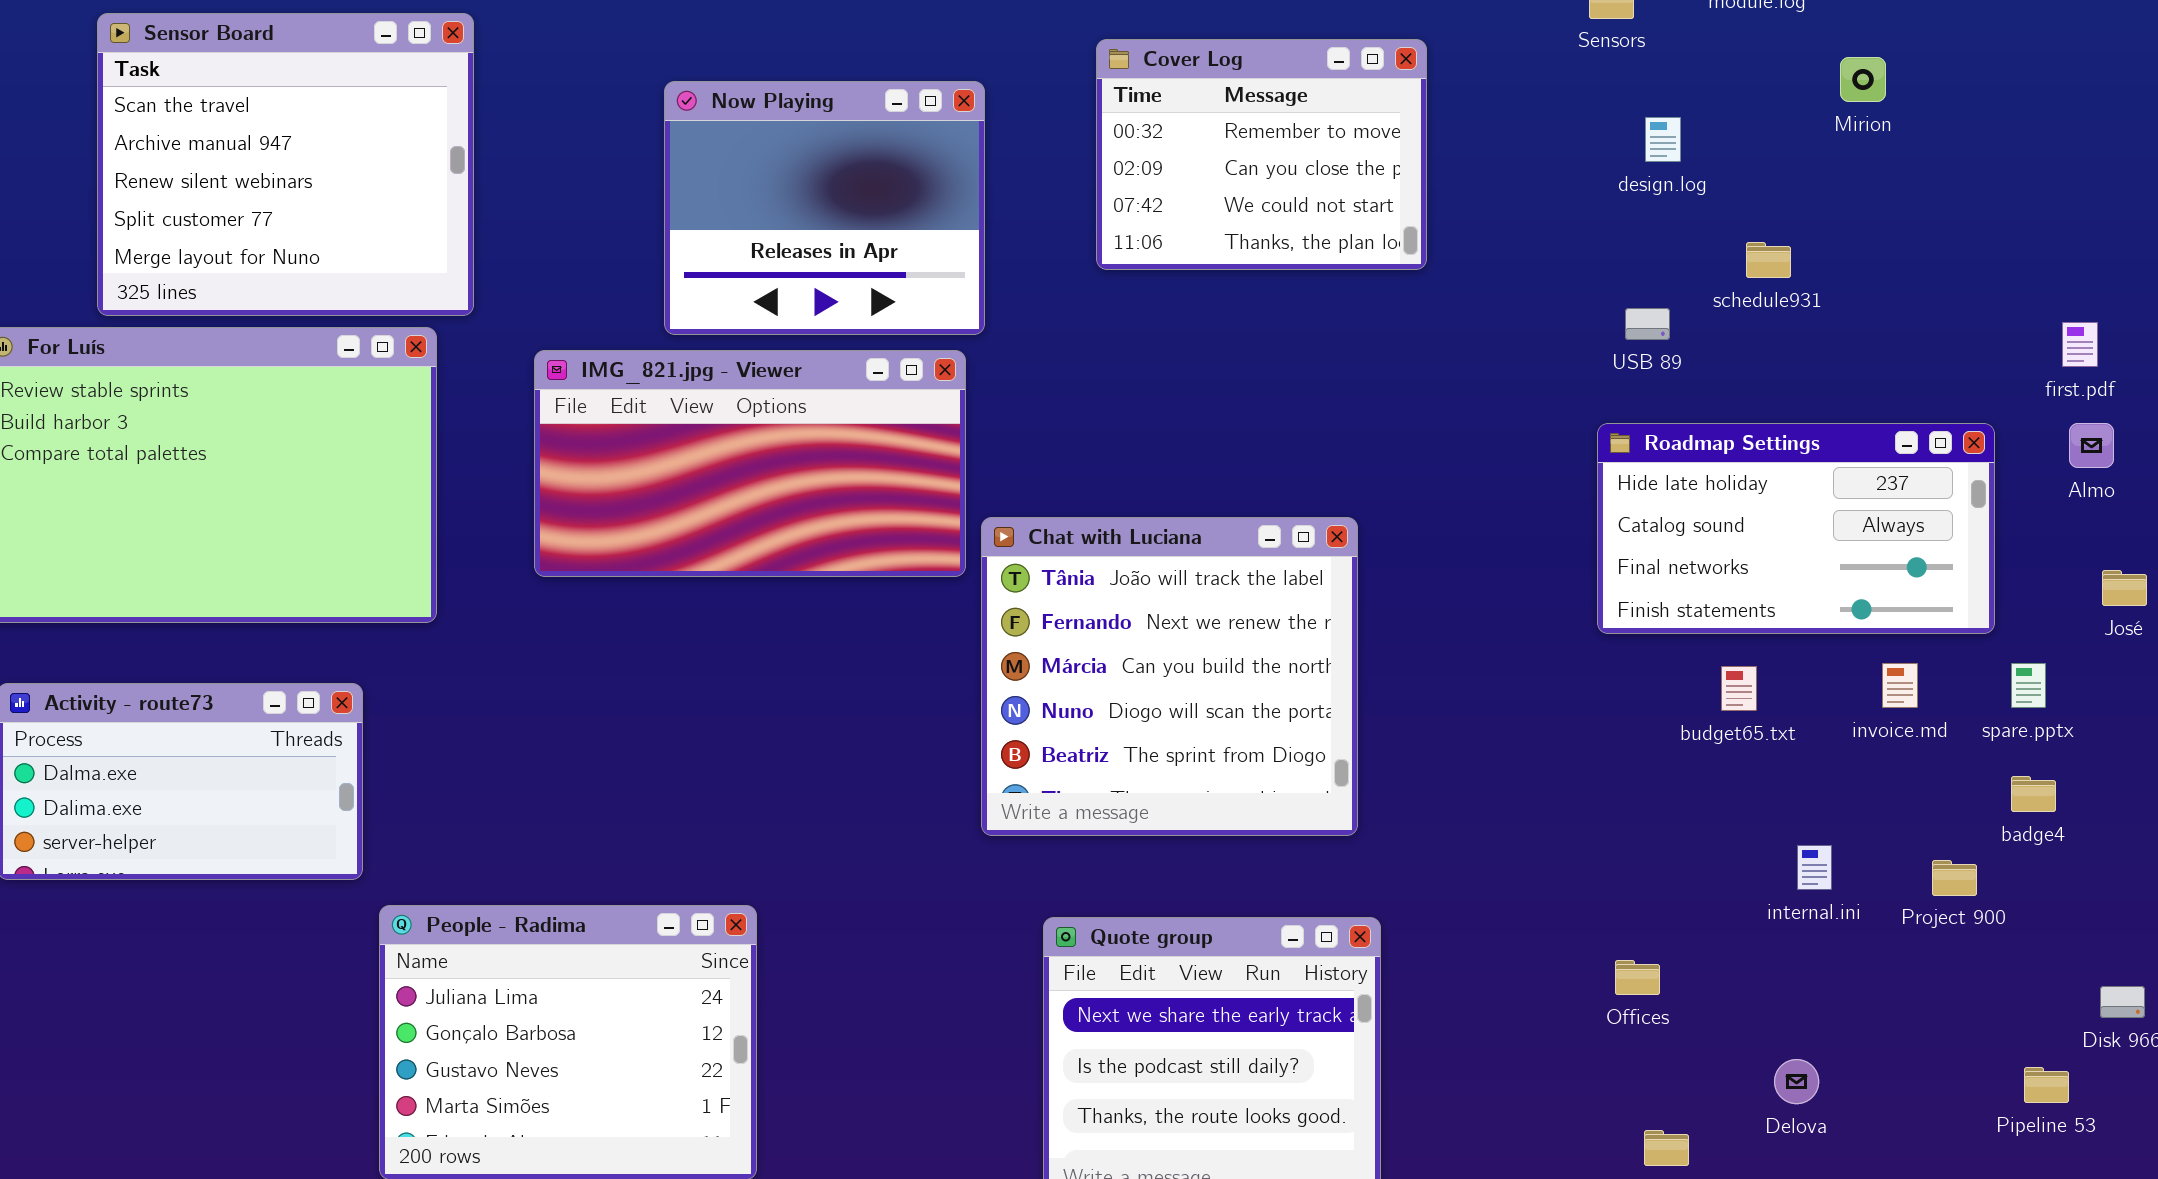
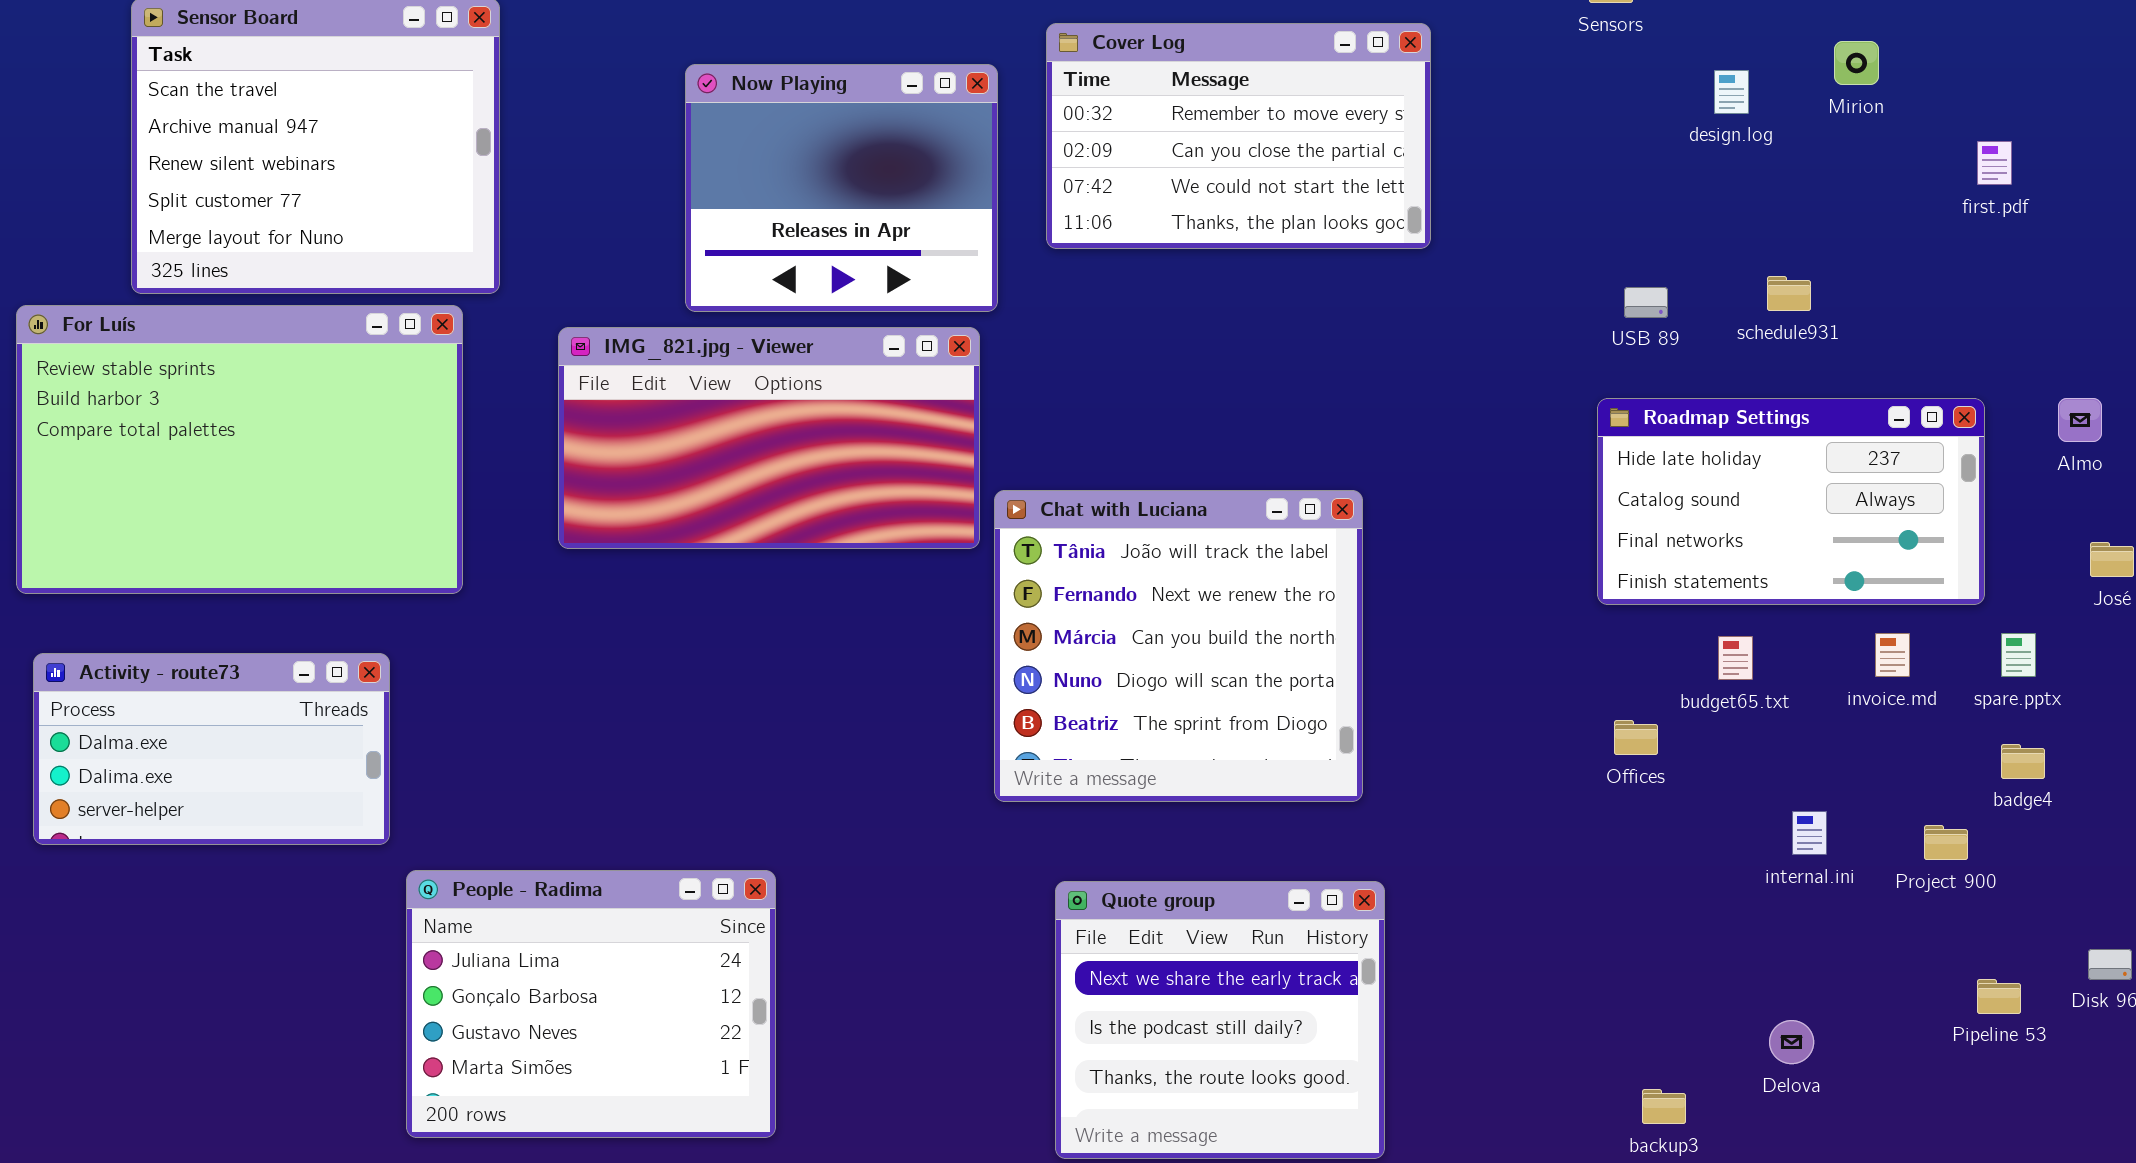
Cover Log: [1096,39,1427,270] -> [1046,23,1431,249], resized
design.log: [1645,117,1681,162] -> [1714,70,1749,114], moved
schedule931: [1746,242,1791,278] -> [1767,276,1811,311], moved
first.pdf: [2062,322,2098,367] -> [1977,141,2012,185], moved
Offices: [1615,960,1660,995] -> [1614,720,1658,755], moved
Pipeline 53: [2024,1067,2069,1103] -> [1977,979,2021,1014], moved

